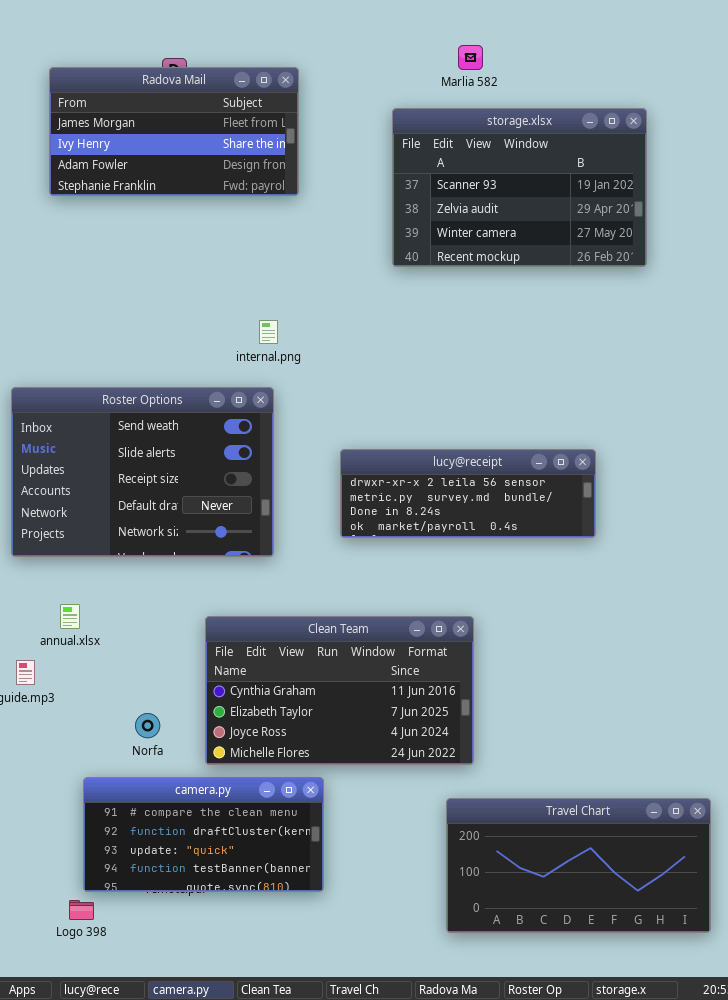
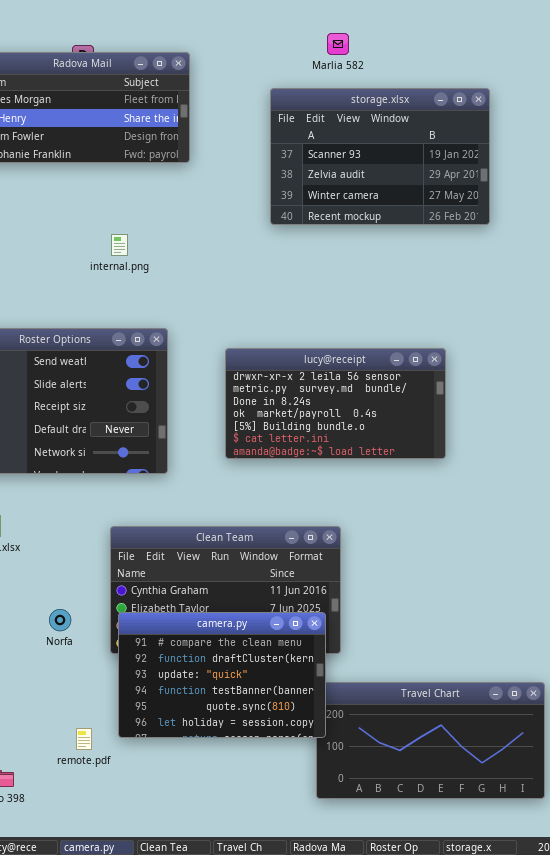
internal.png: [259,320,278,344] -> [111,234,128,256], moved
lucy@receipt: [340,449,596,538] -> [225,348,446,459], resized
camera.py: [83,777,324,892] -> [118,612,326,738], moved, resized

